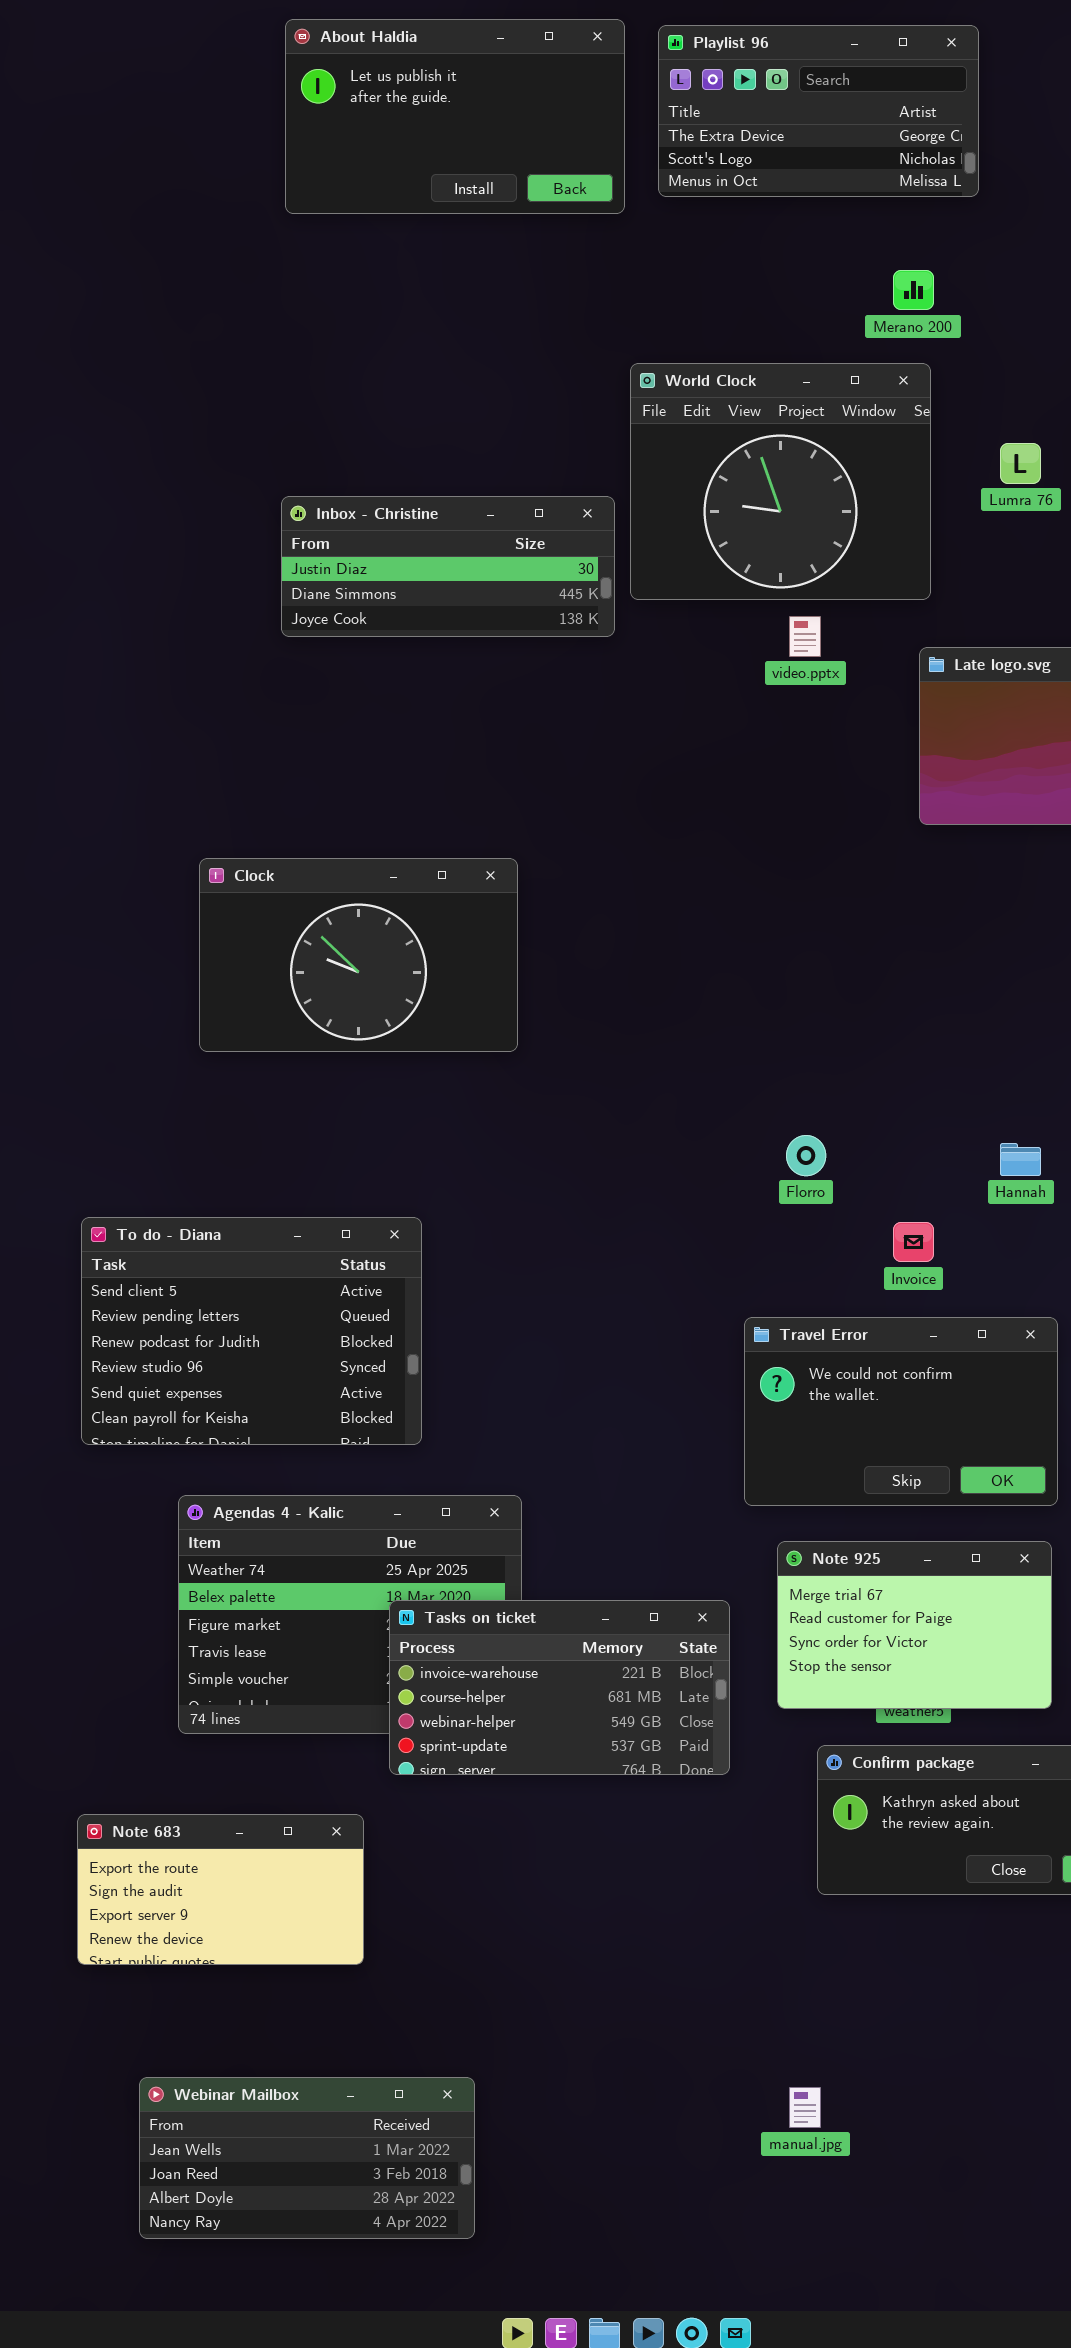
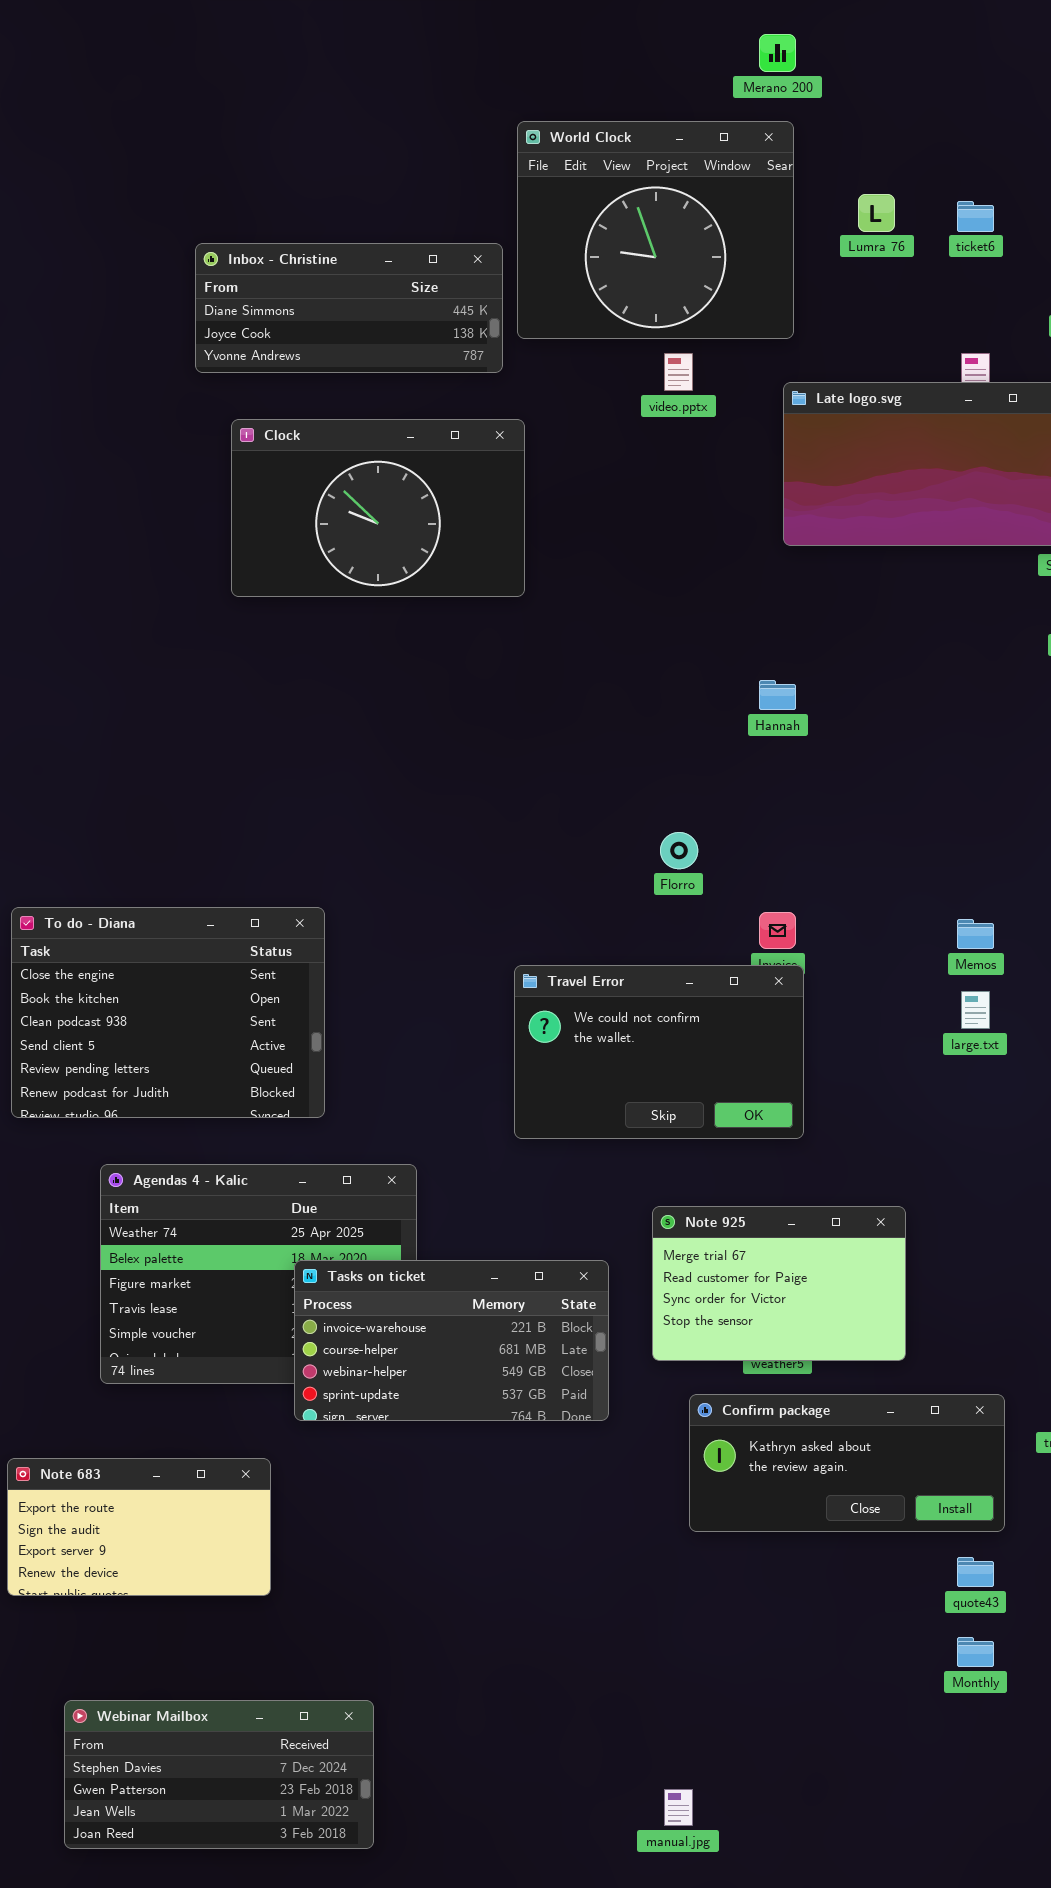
Inbox - Christine: [281,496,615,637] -> [195,243,503,373], scrolled down 1 row
Clock: [199,858,518,1052] -> [231,419,525,597], moved
Hannah: [1000,1143,1041,1176] -> [759,680,796,710], moved
To do - Diana: [81,1217,422,1445] -> [11,907,325,1118], scrolled up 3 rows
Travel Error: [744,1317,1058,1506] -> [514,965,804,1139], moved
Webinar Mailbox: [139,2077,475,2239] -> [64,1700,374,1849], scrolled up 2 rows
manual.jpg: [789,2087,821,2128] -> [664,1789,693,1826], moved

